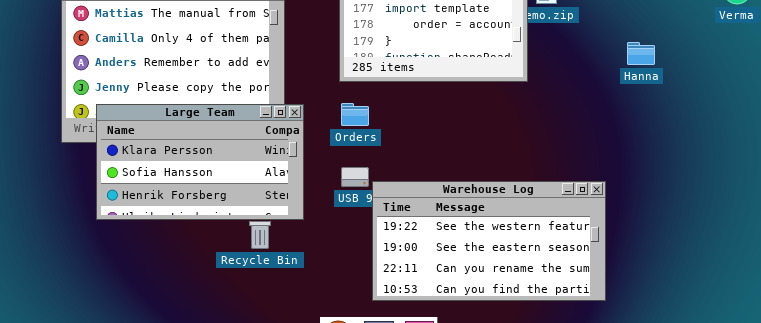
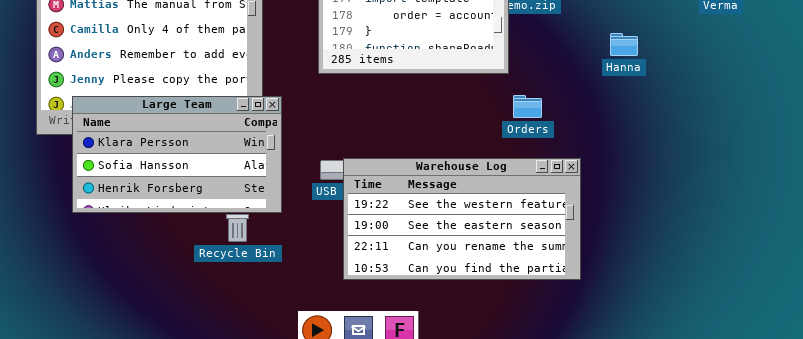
Orders: [341,103,369,126] -> [513,95,542,118], moved
Warehouse Log: [372,181,606,301] -> [343,158,581,280], moved

